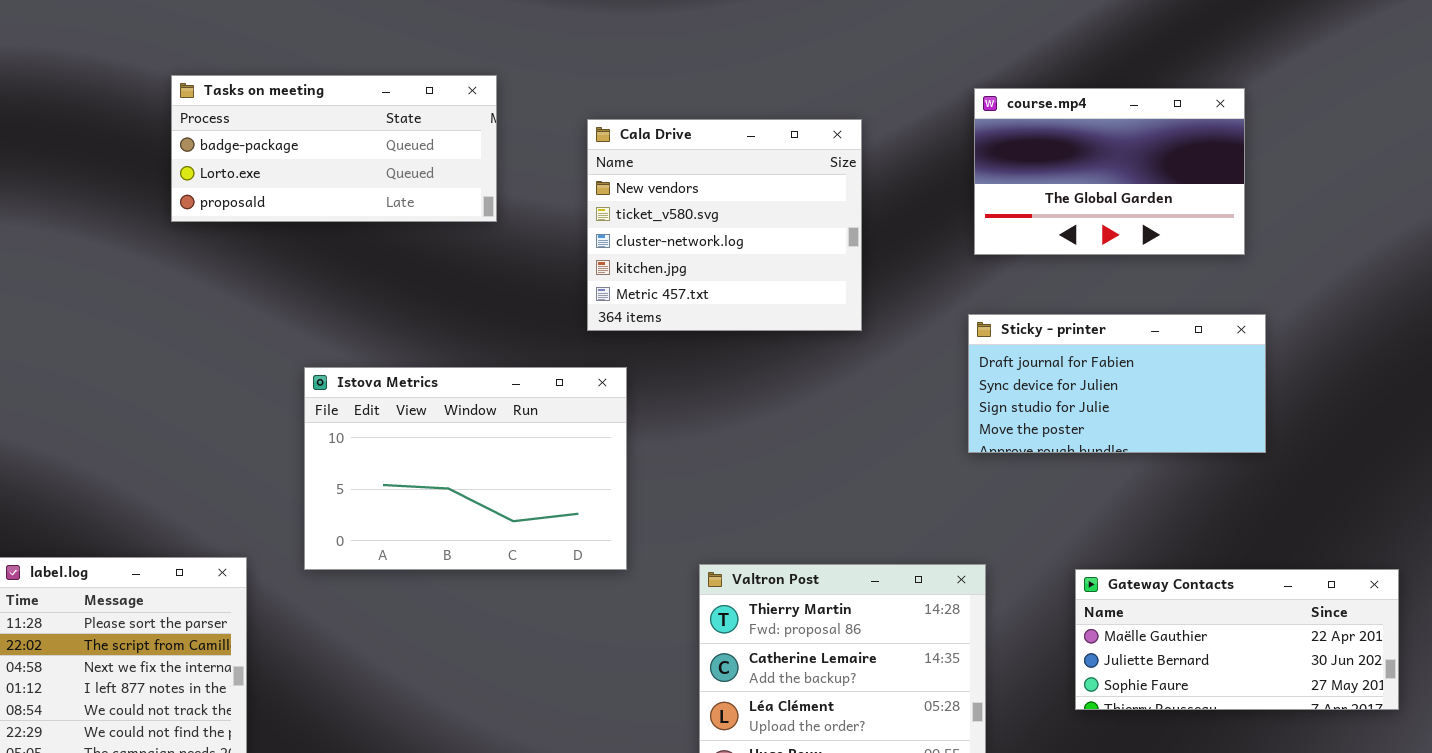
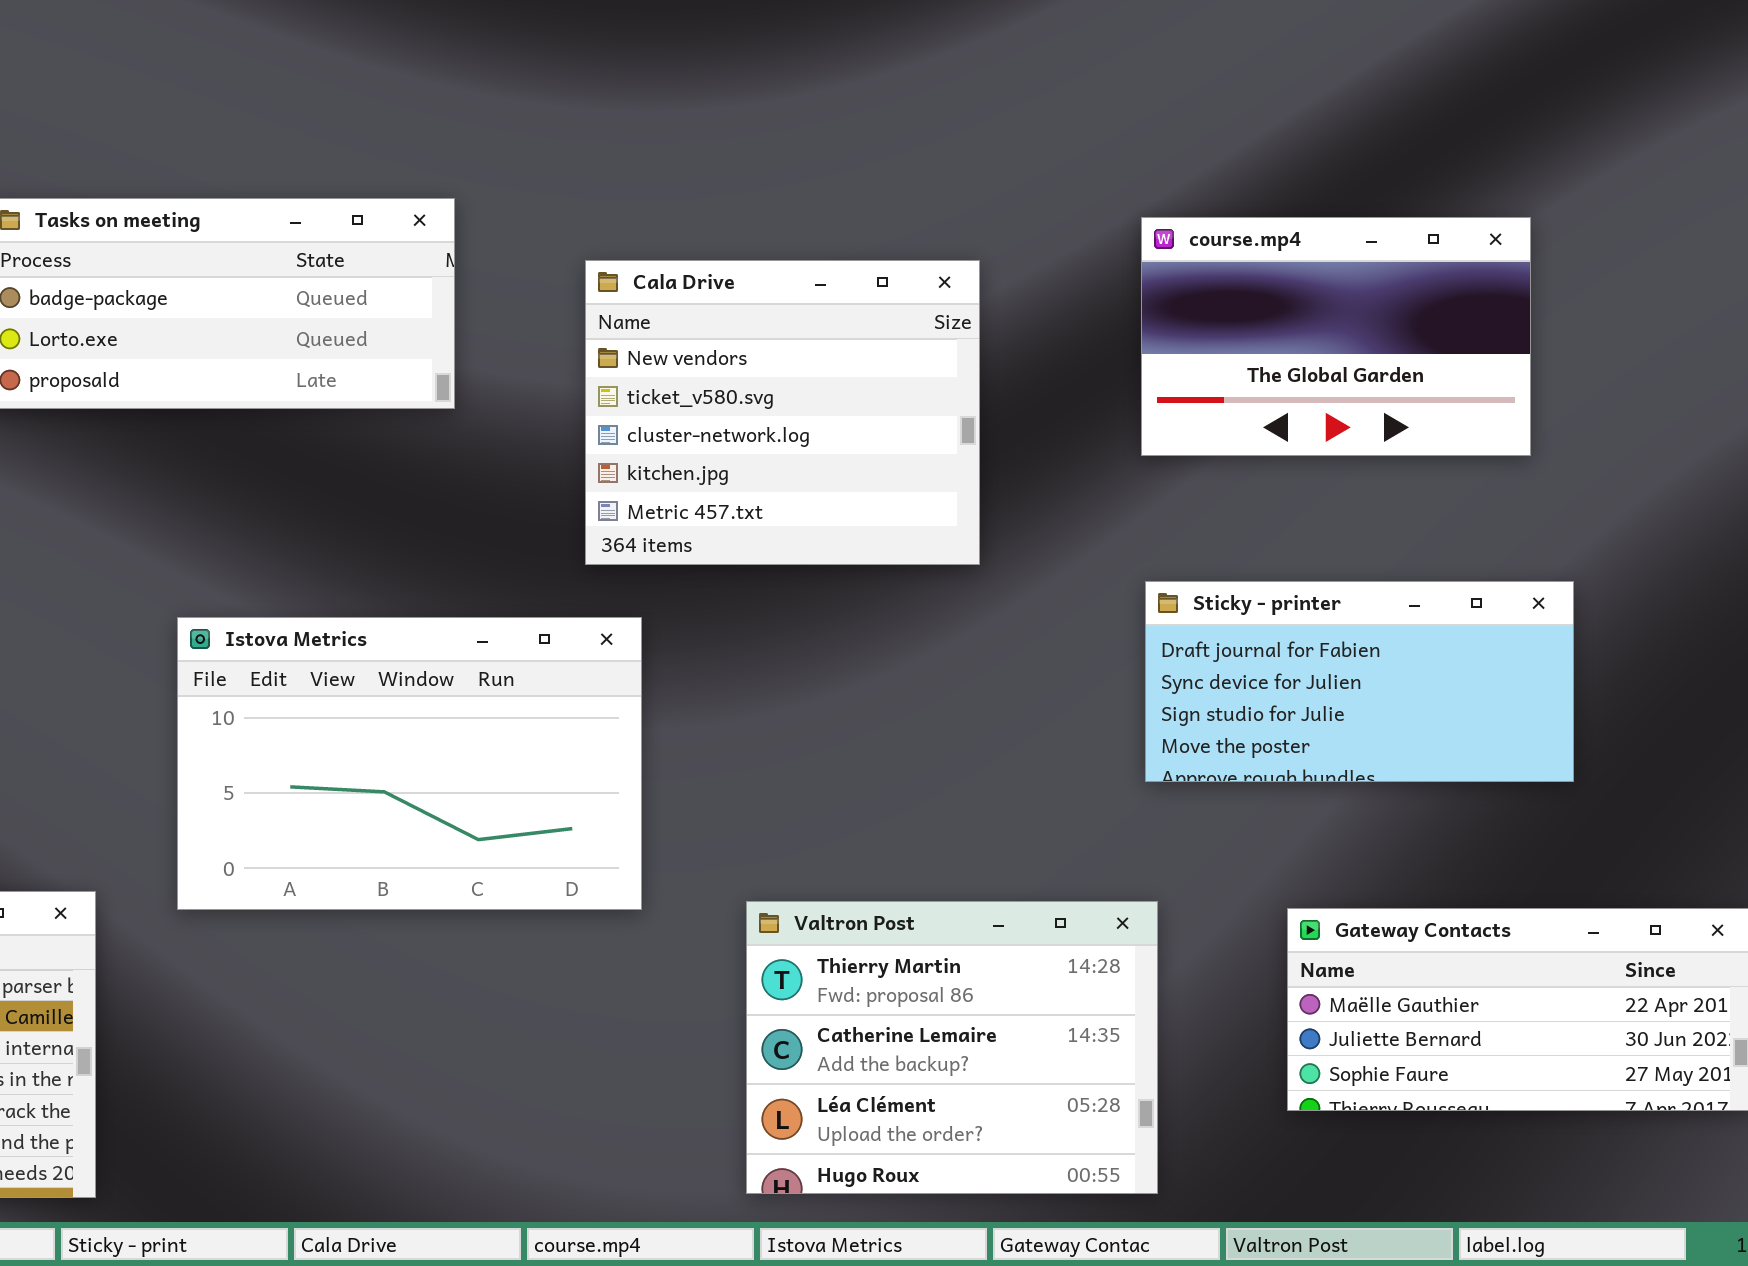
Sticky - printer: [968,314,1266,453] -> [1145,581,1574,782], moved

